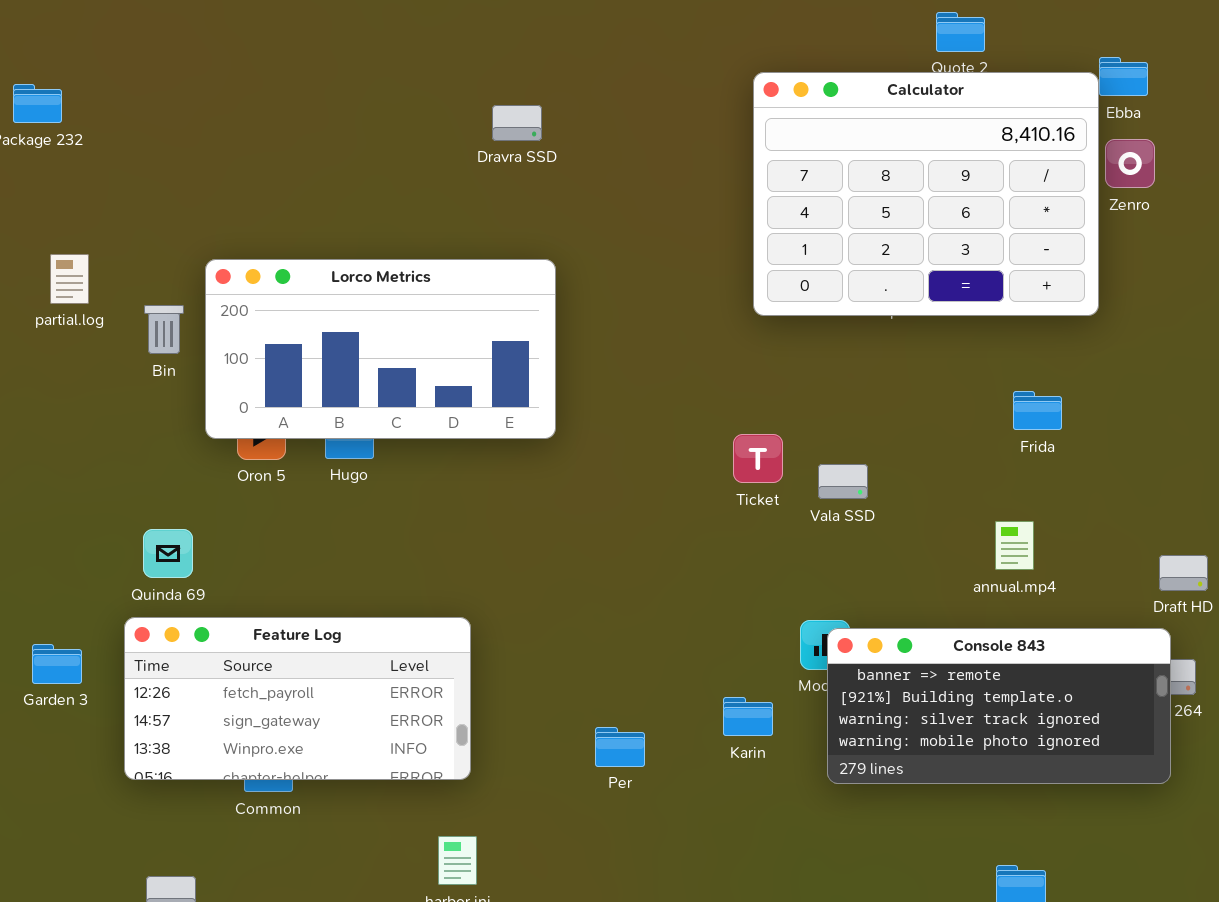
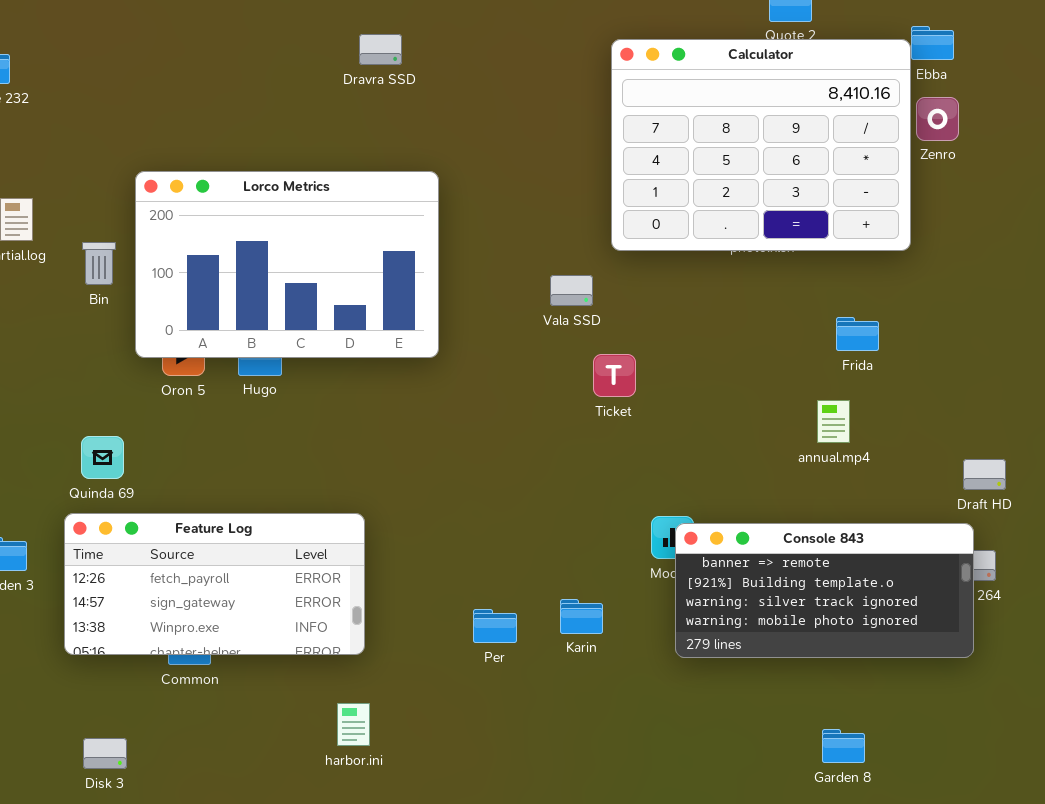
Dravra SSD: [492,105,542,141] -> [359,34,402,65], moved
Lorco Metrics: [205,259,556,439] -> [135,171,439,358], resized
Vala SSD: [818,464,868,499] -> [550,275,593,306], moved
annual.mp4: [995,521,1034,570] -> [817,400,850,443], moved
Karin: [723,697,773,736] -> [560,599,603,634], moved

